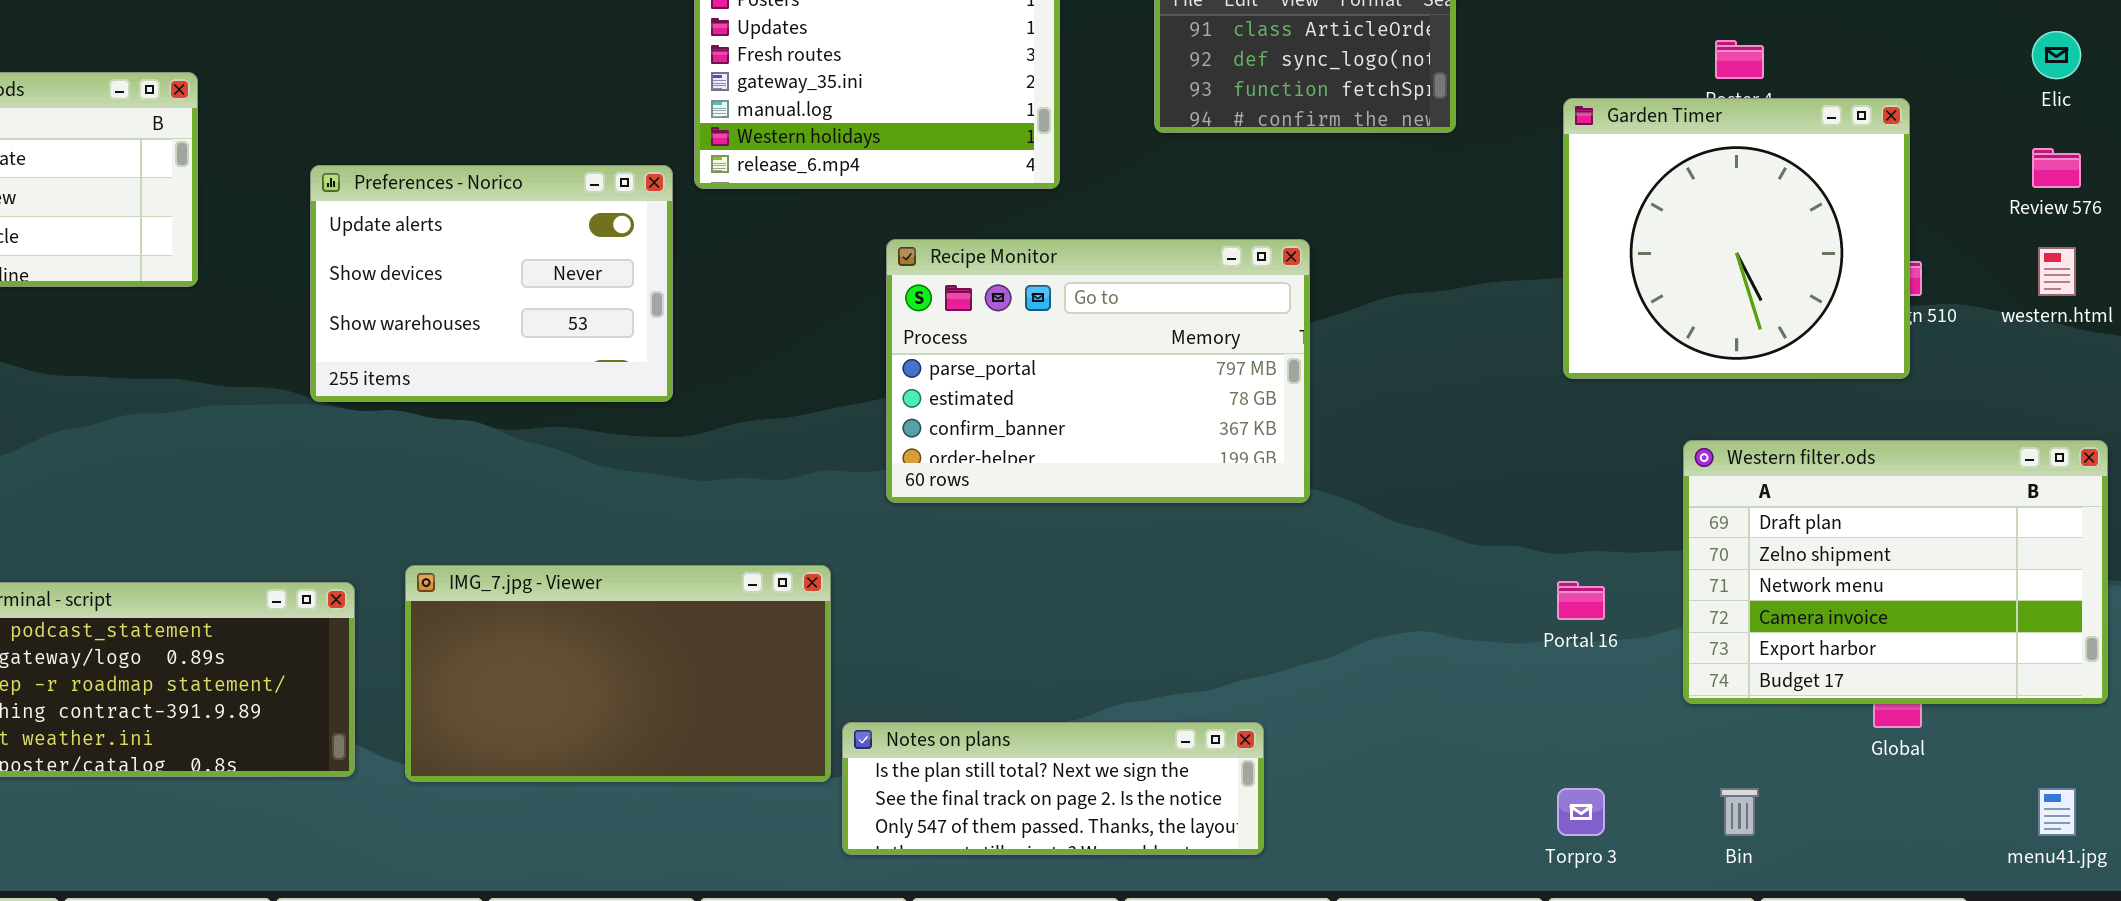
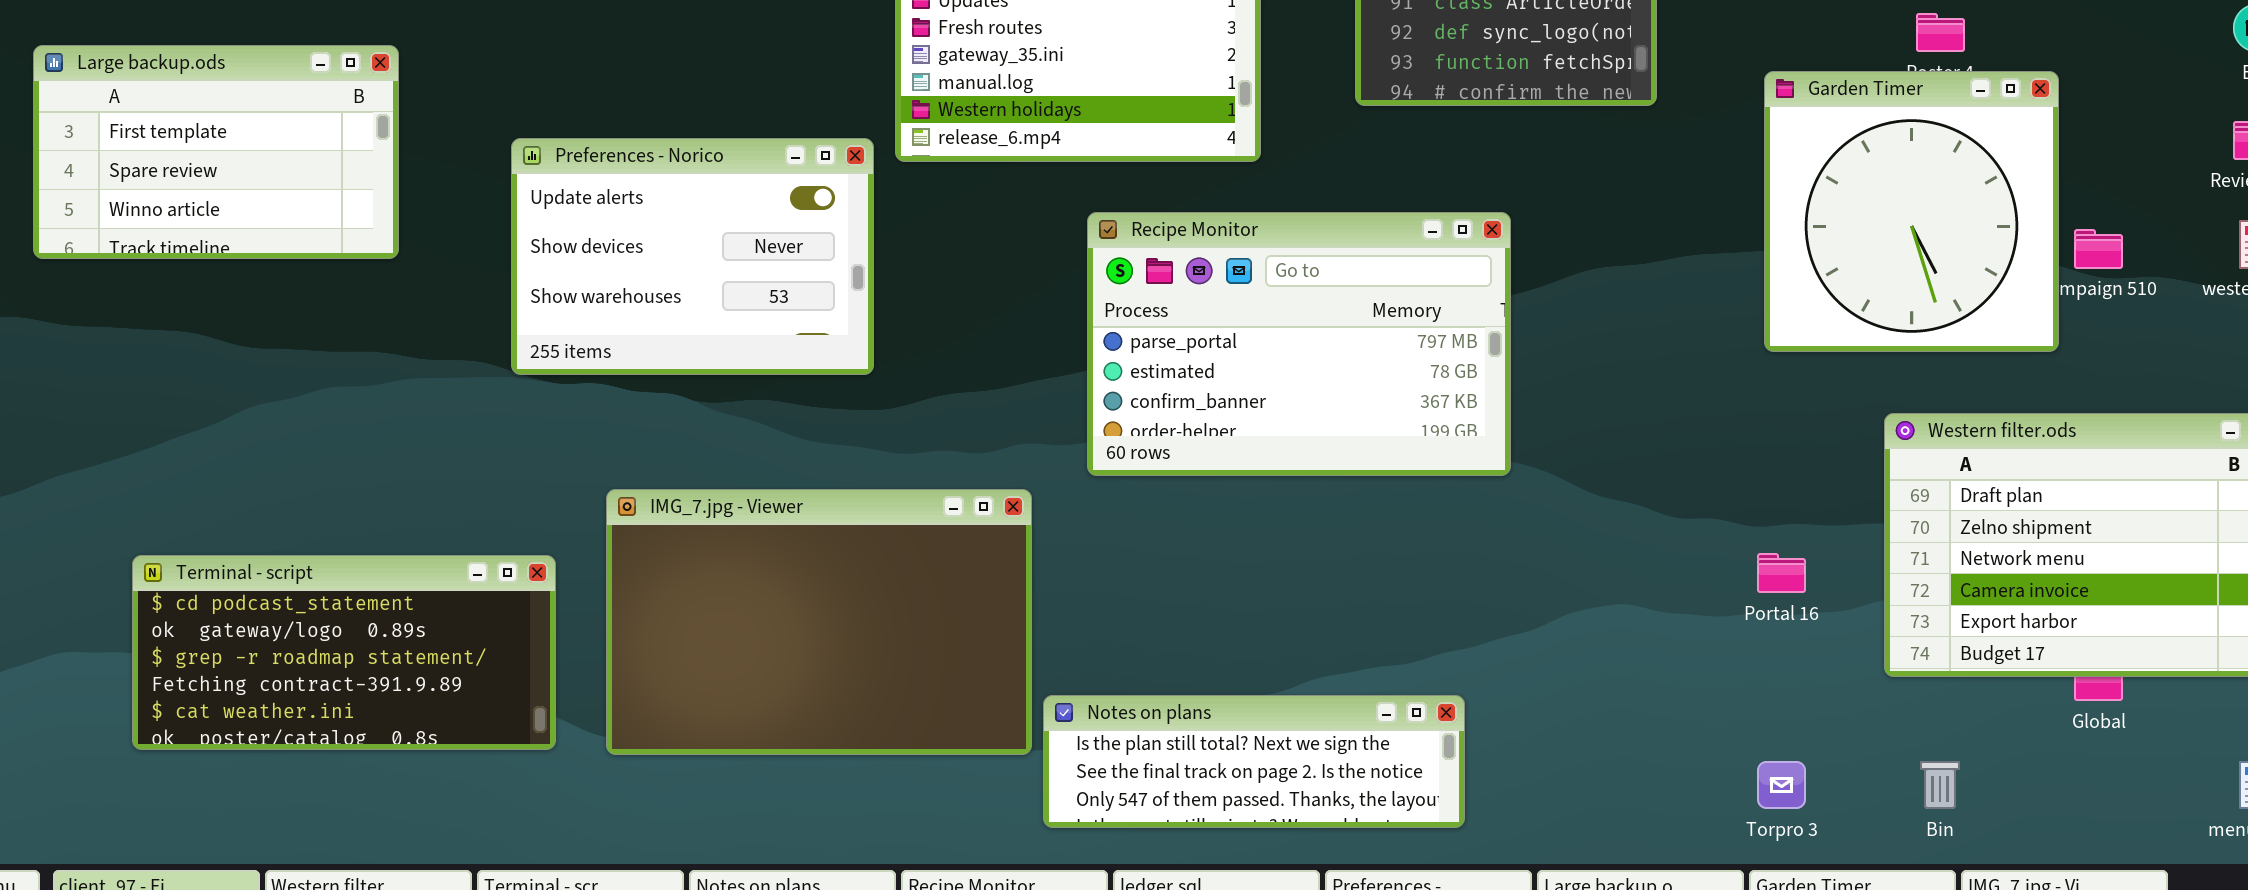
Garden Timer: [1563,98,1910,379] -> [1764,71,2059,352], resized
IMG_7.jpg - Viewer: [405,565,831,782] -> [606,489,1032,755], resized

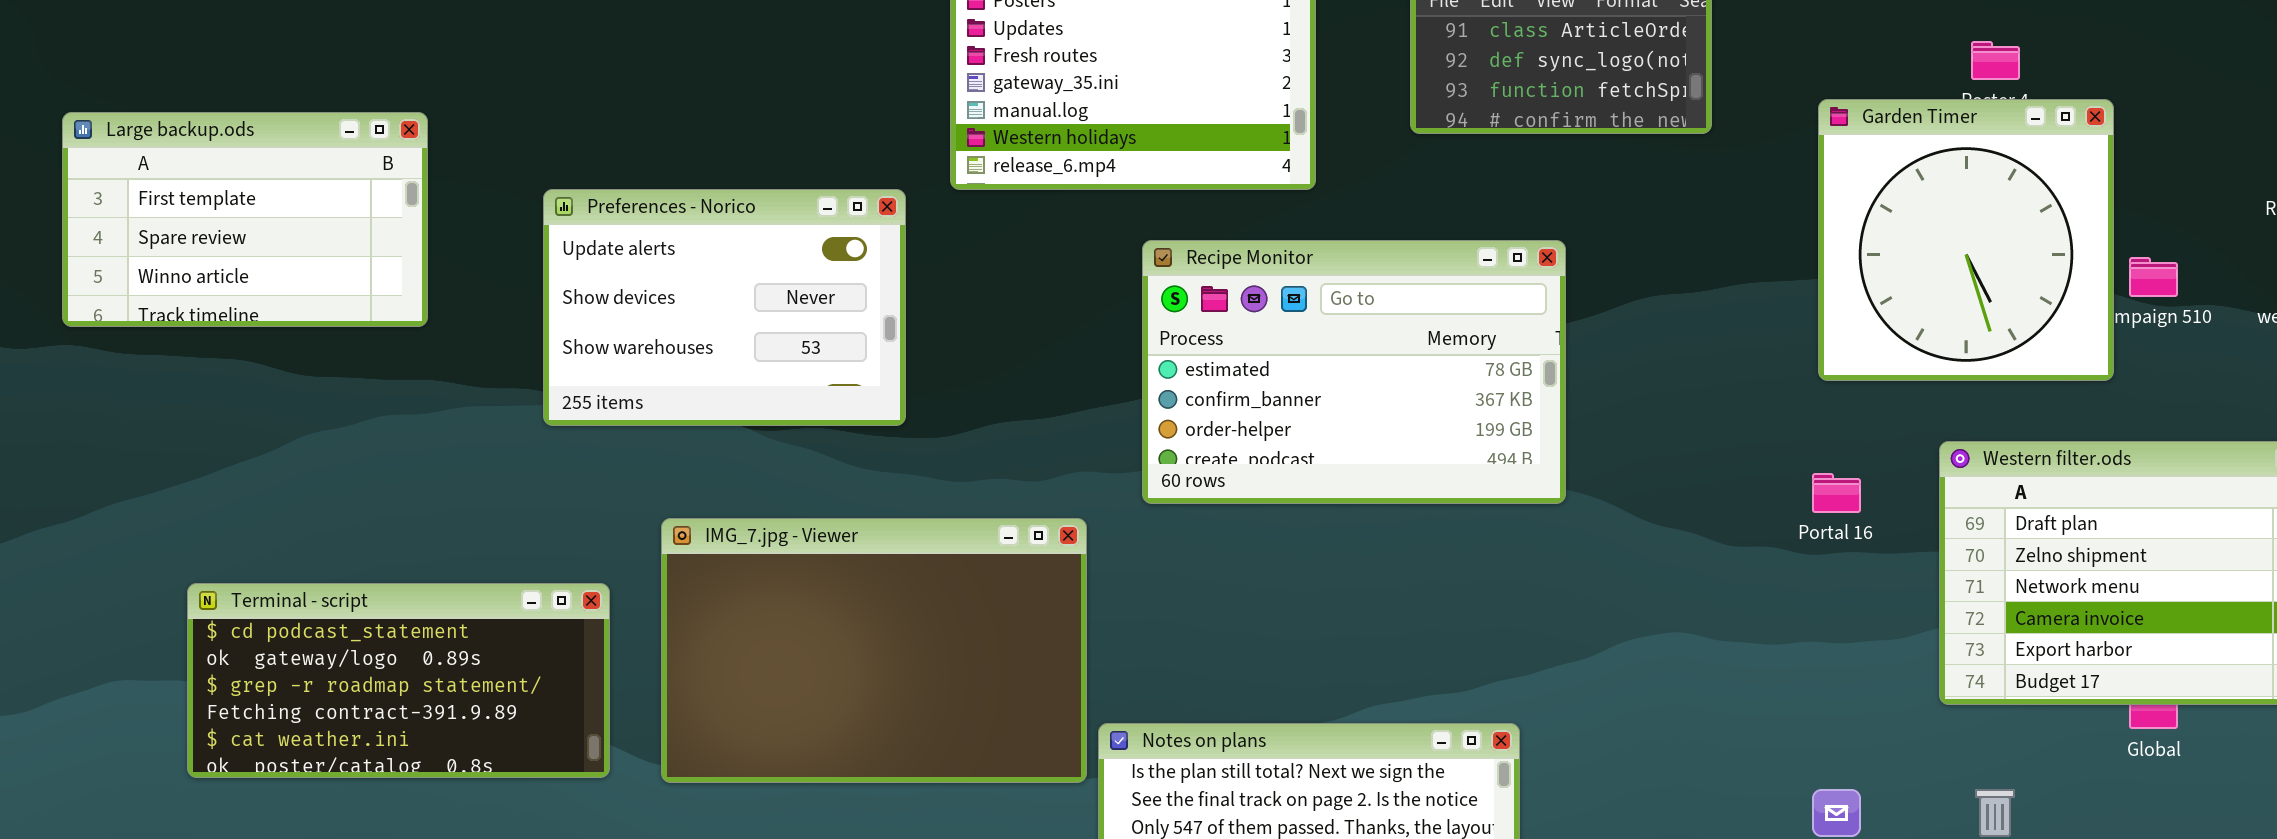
Large backup.ods: [33,45,399,259] -> [62,112,428,327], moved
Preferences - Norico: [511,138,874,375] -> [543,189,906,426], moved
Recipe Monitor: [1087,212,1511,476] -> [1142,240,1566,504], scrolled down 1 row
Portal 16: [1757,553,1806,593] -> [1812,473,1861,513], moved

